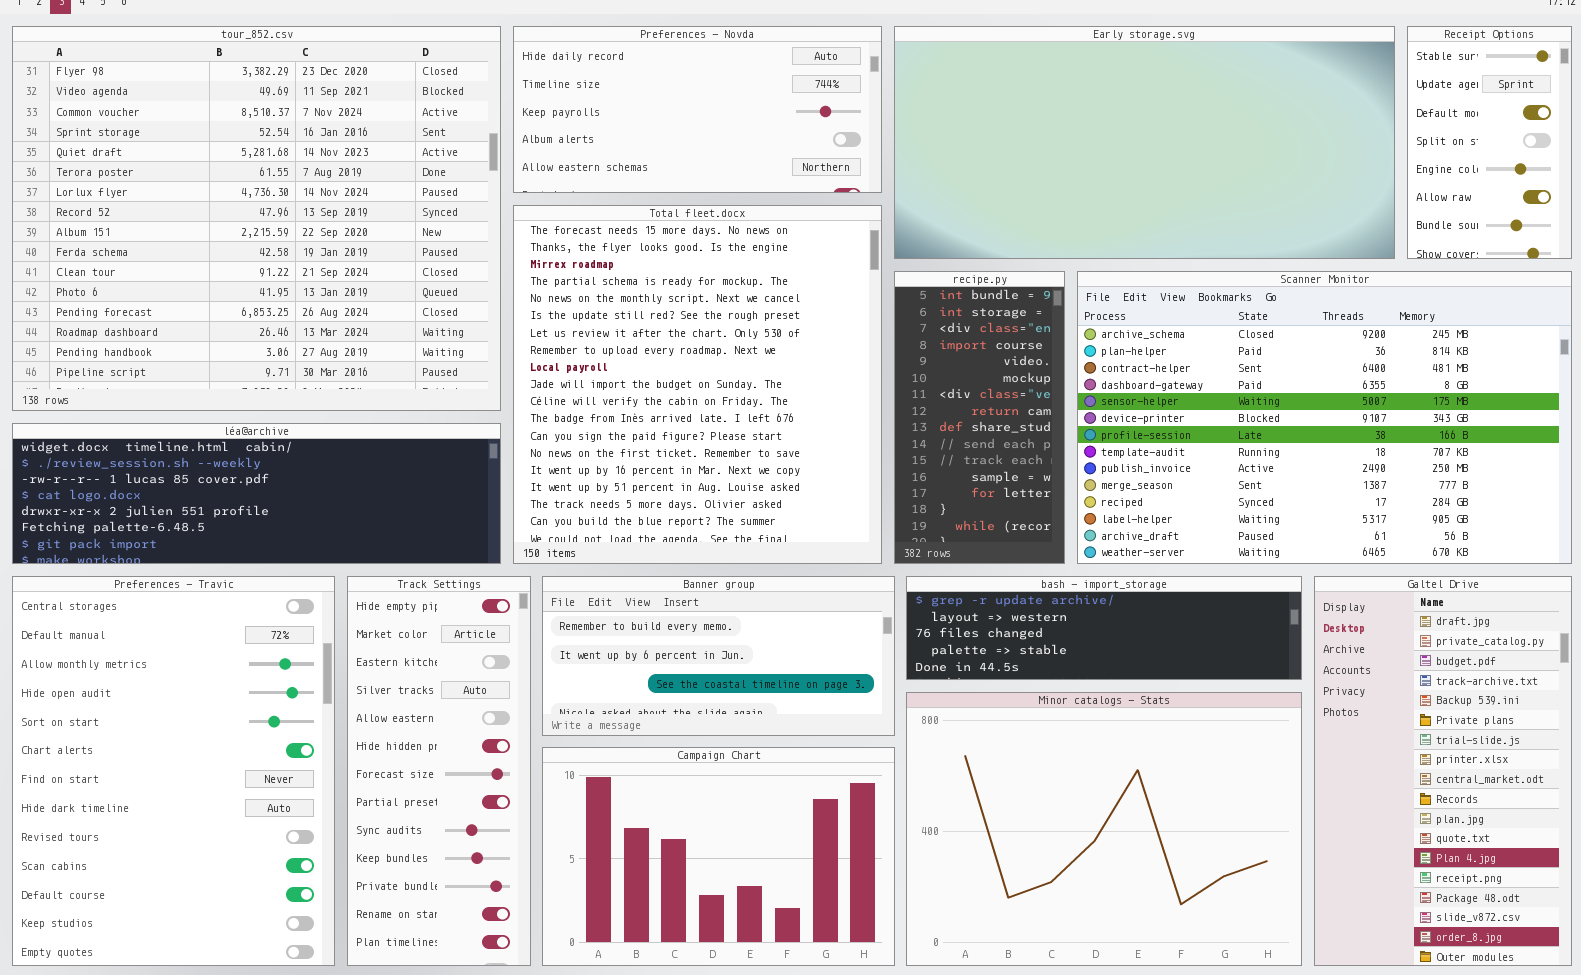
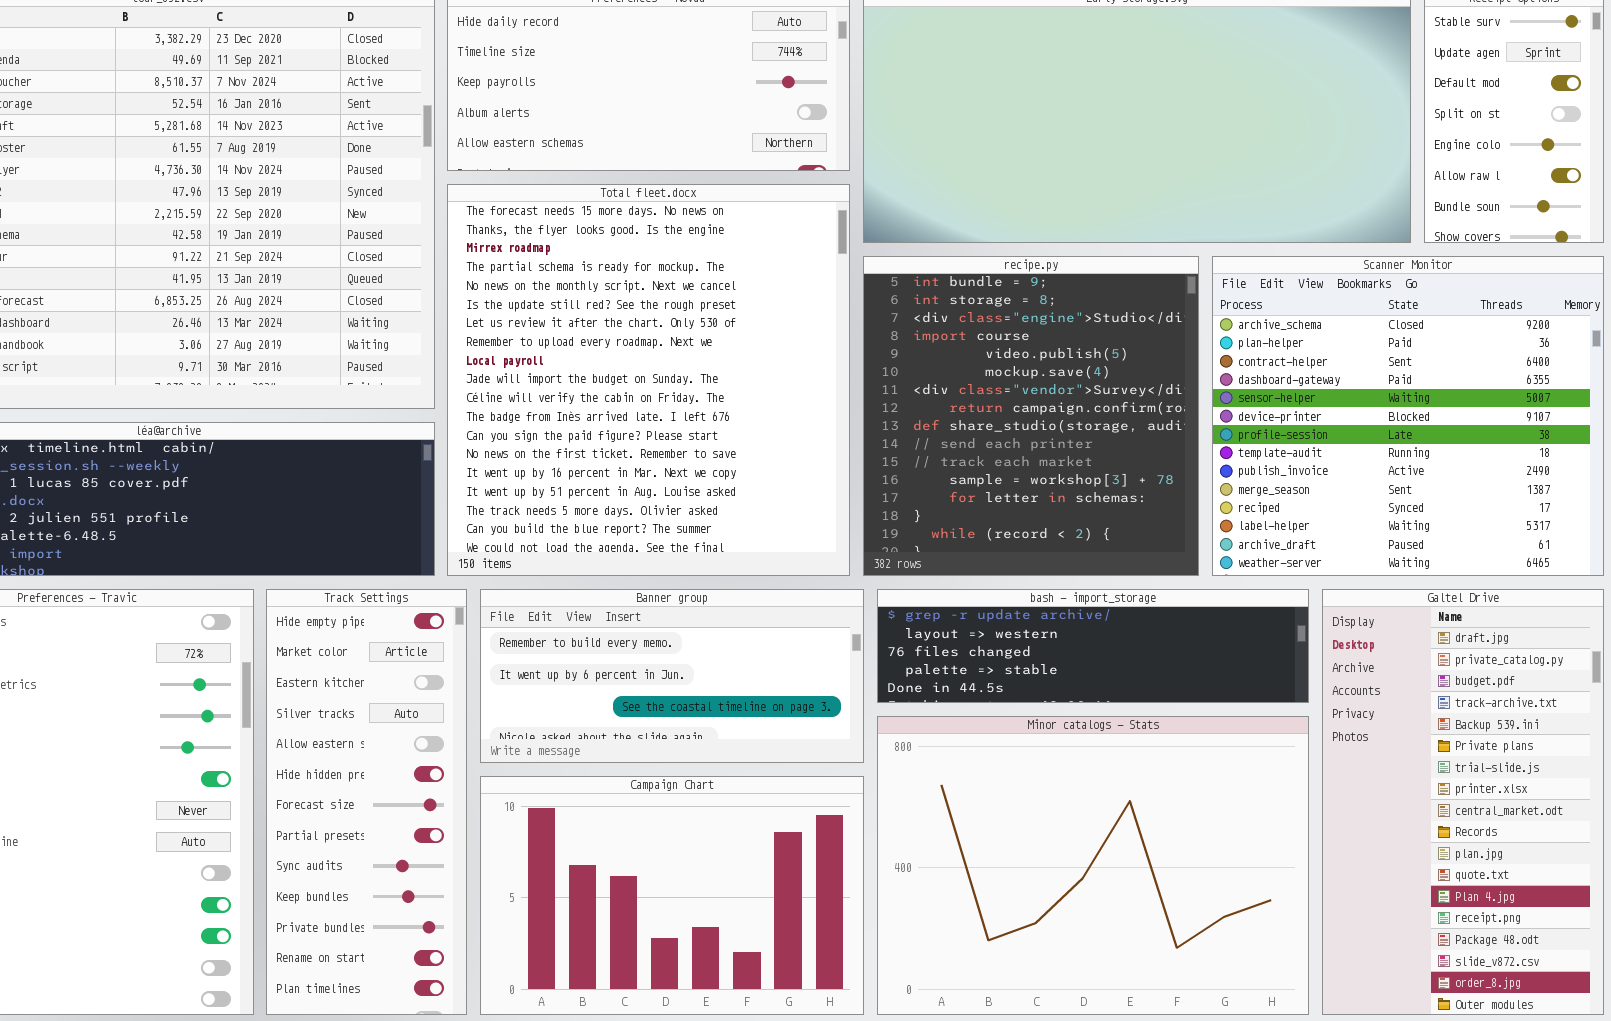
recipe.py: [894,271,1065,564] -> [863,256,1199,576], resized
Scanner Monitor: [1077,271,1572,564] -> [1212,256,1604,576], resized

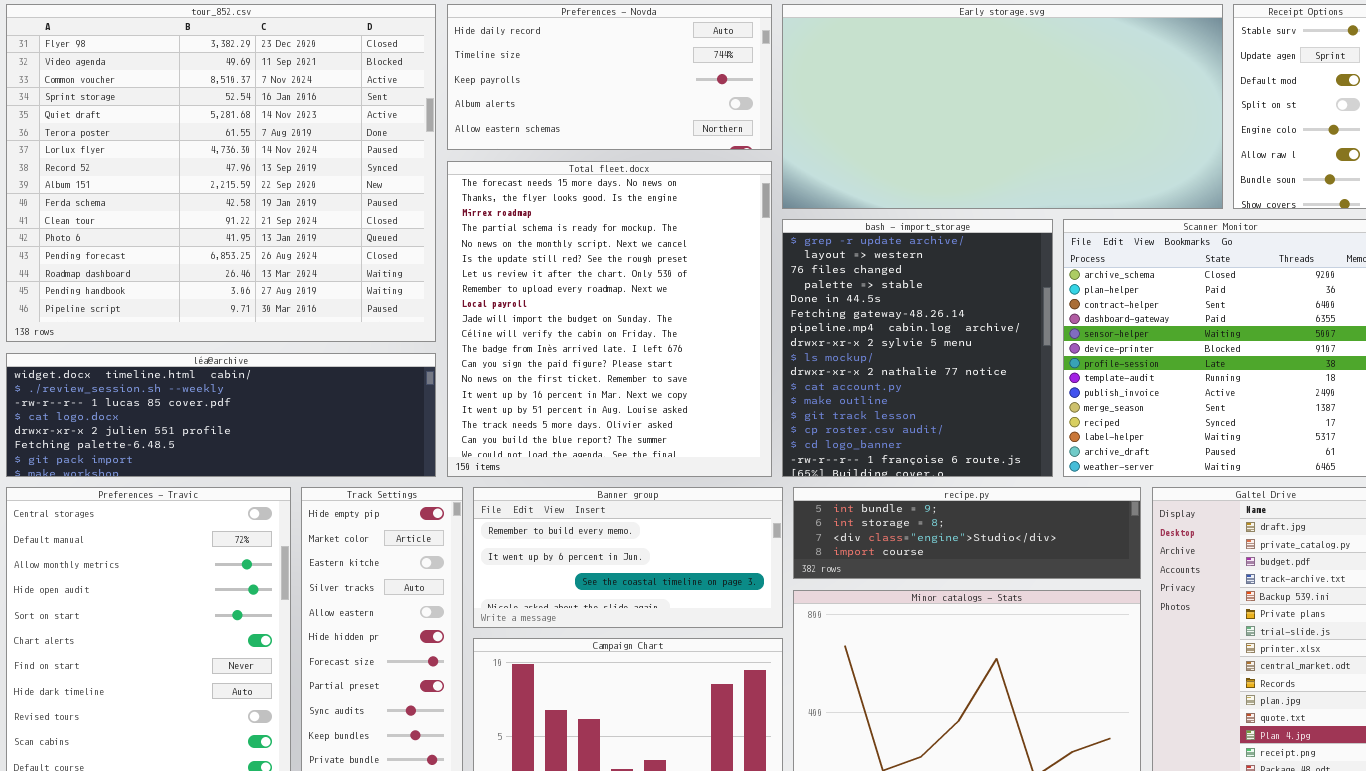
recipe.py: [863,256,1199,576] -> [793,487,1141,579], moved, resized
bash - import_storage: [877,589,1309,703] -> [782,219,1053,477], moved, resized

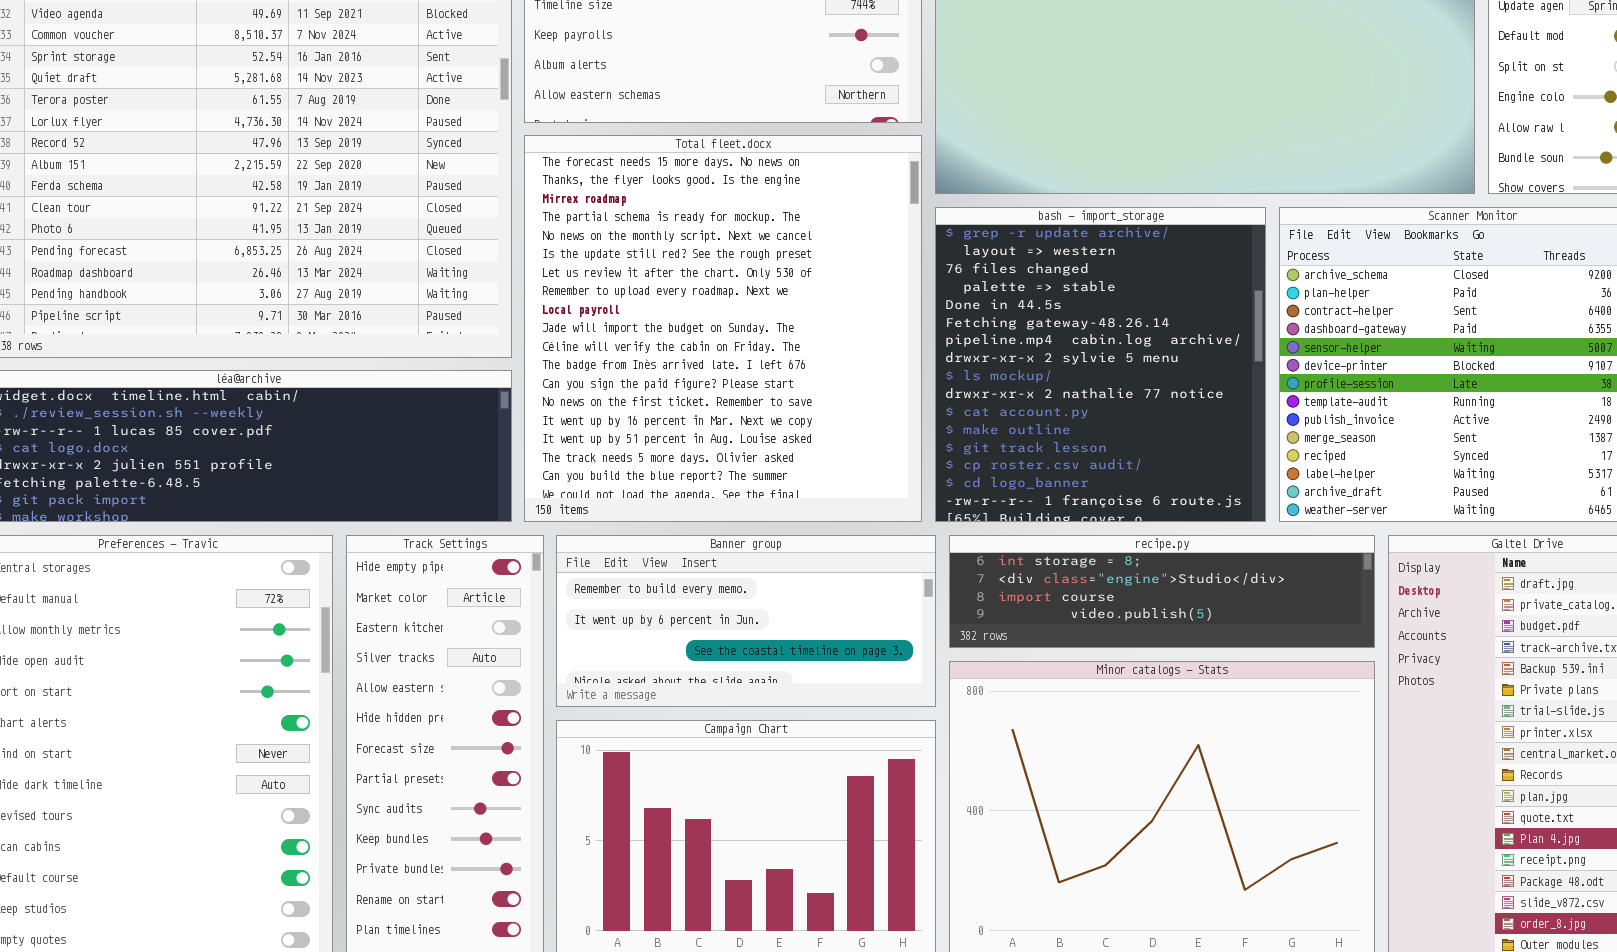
recipe.py: [793,487,1141,579] -> [949,535,1375,648], scrolled down 1 row

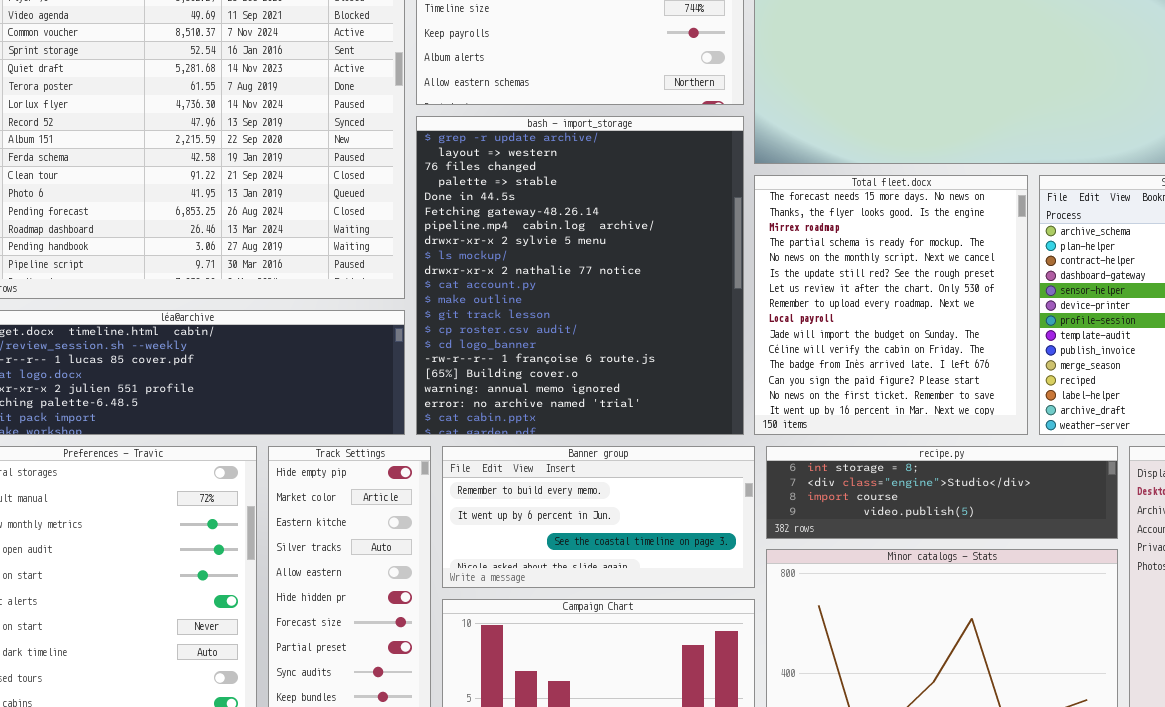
Total fleet.docx: [524,135,922,522] -> [754,175,1028,435], moved, resized
bash - import_storage: [935,207,1266,522] -> [416,116,744,435], moved, resized

